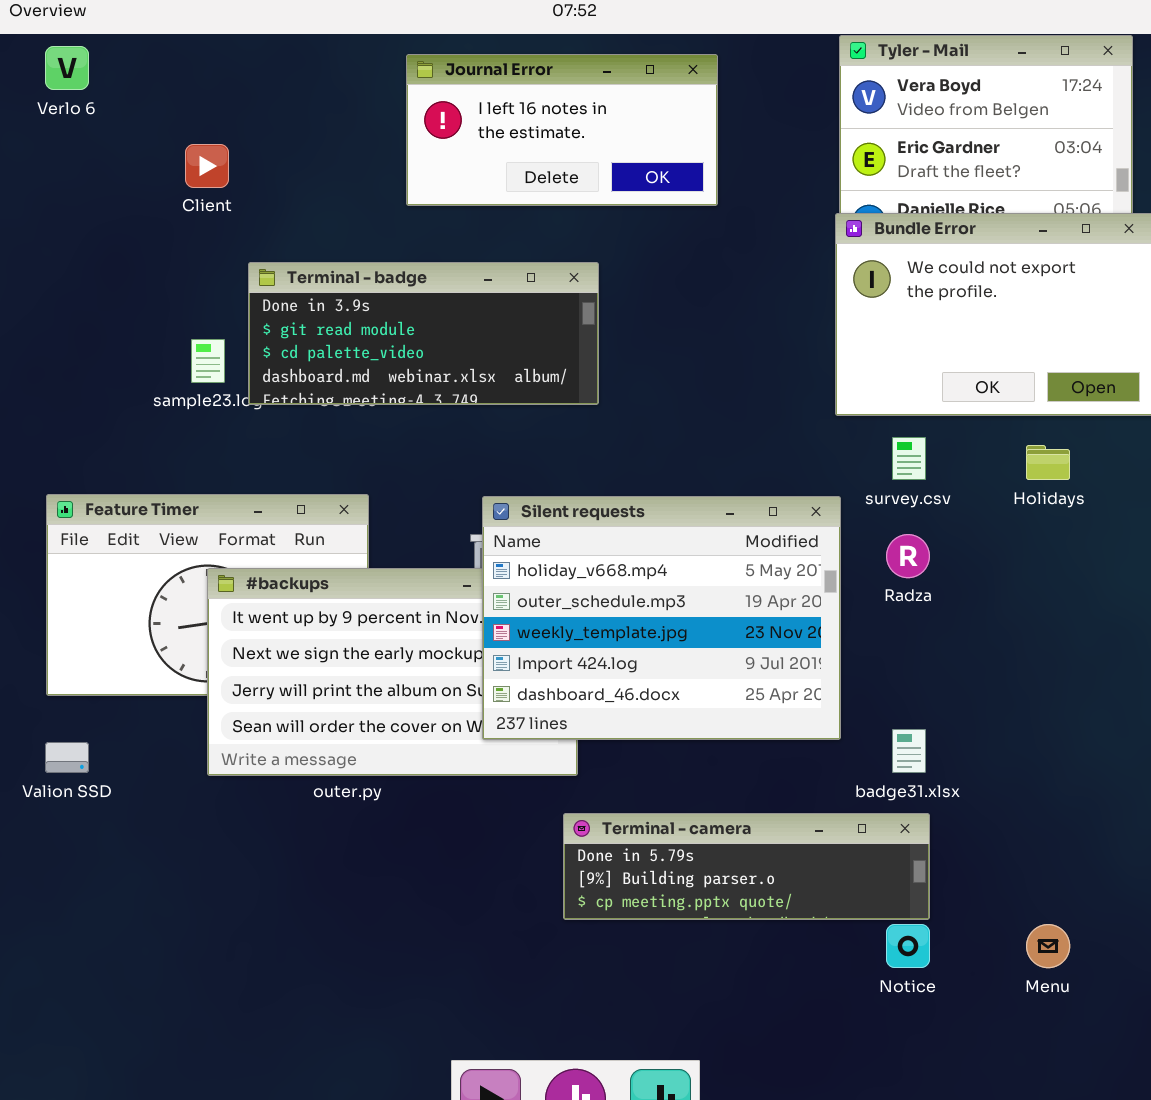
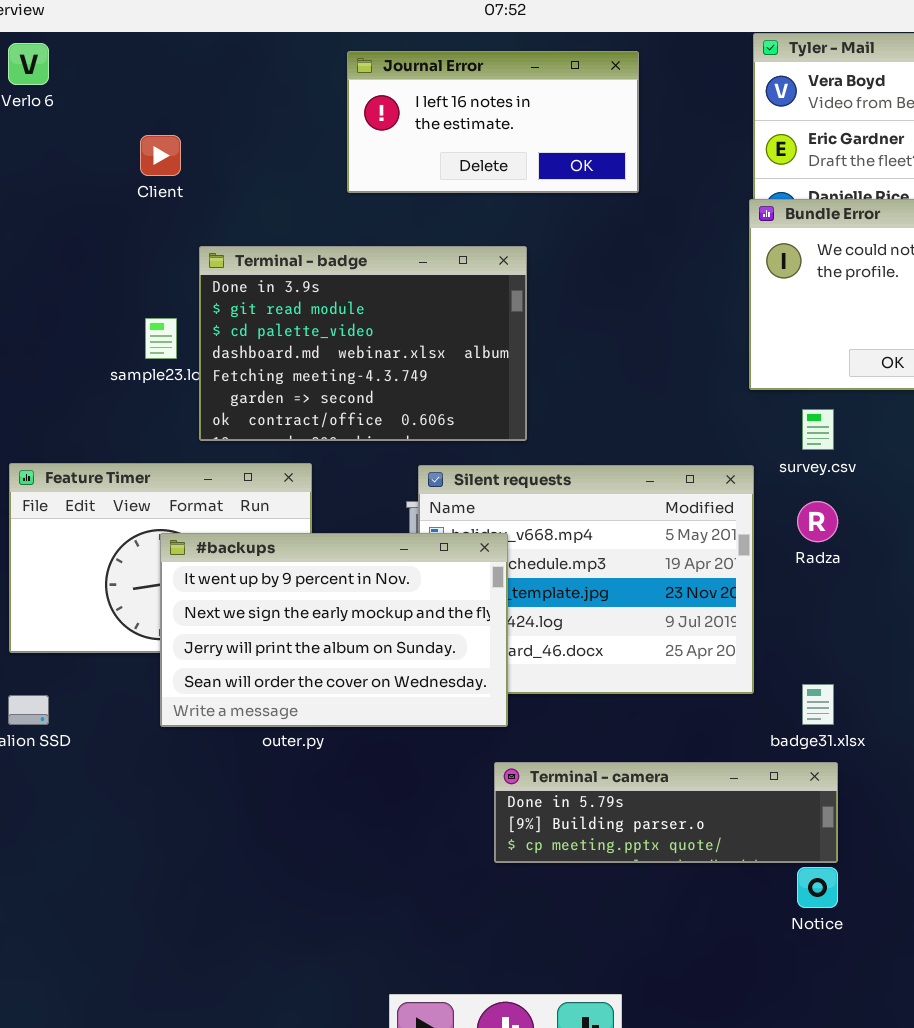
Terminal - badge: [248,262,599,405] -> [199,246,527,441], resized
#backups: [207,568,578,776] -> [160,533,508,727], raised

